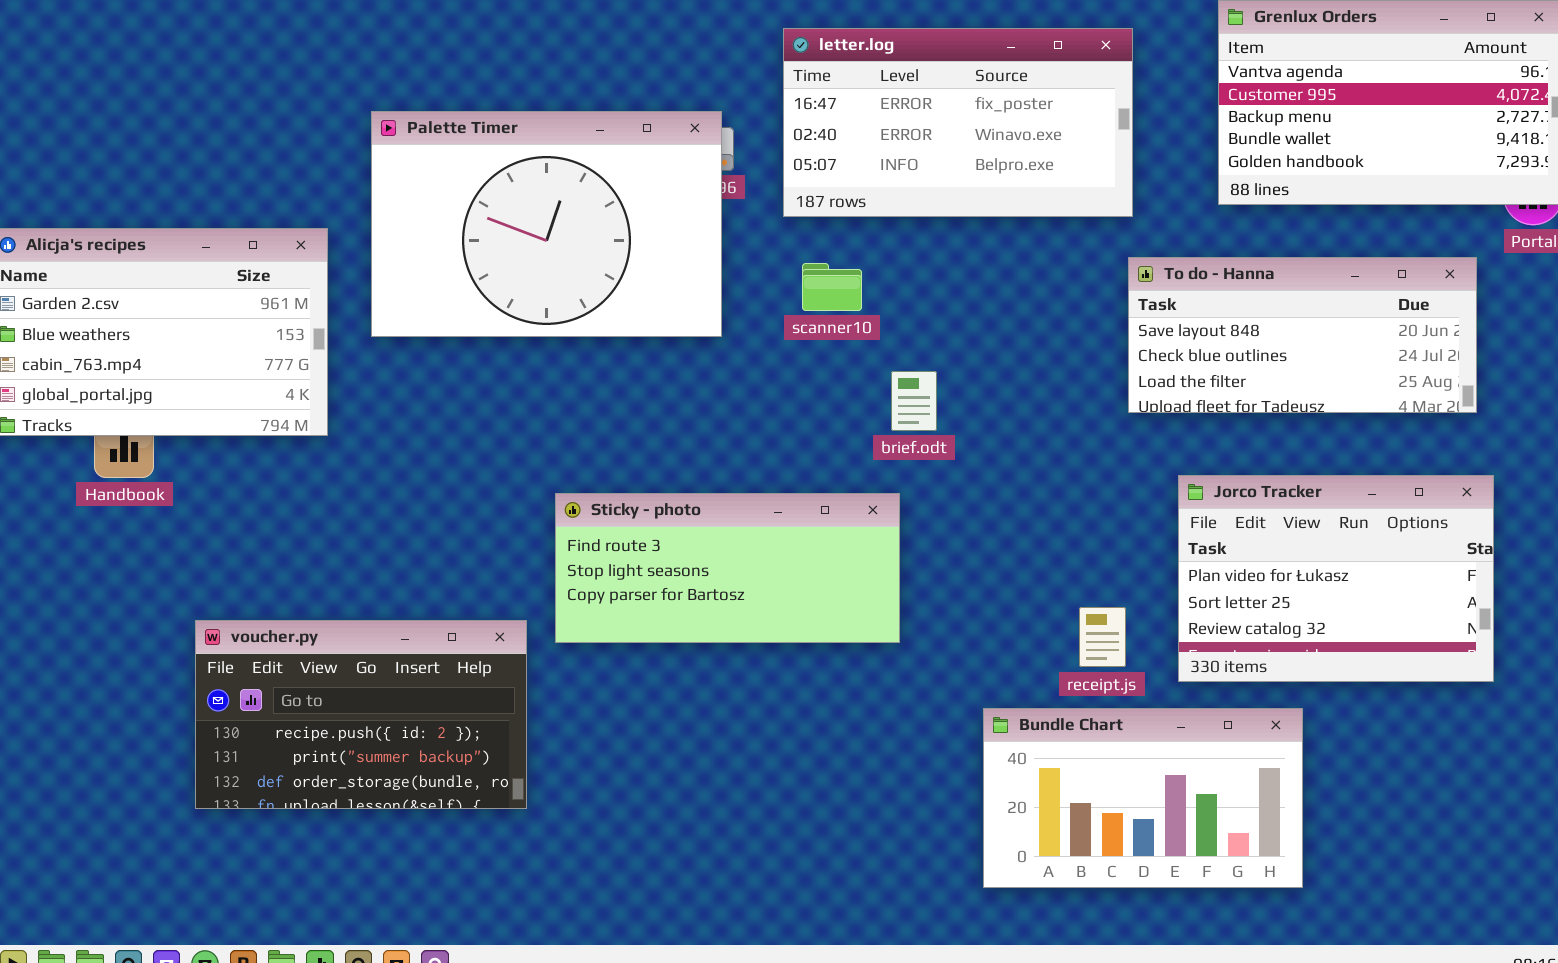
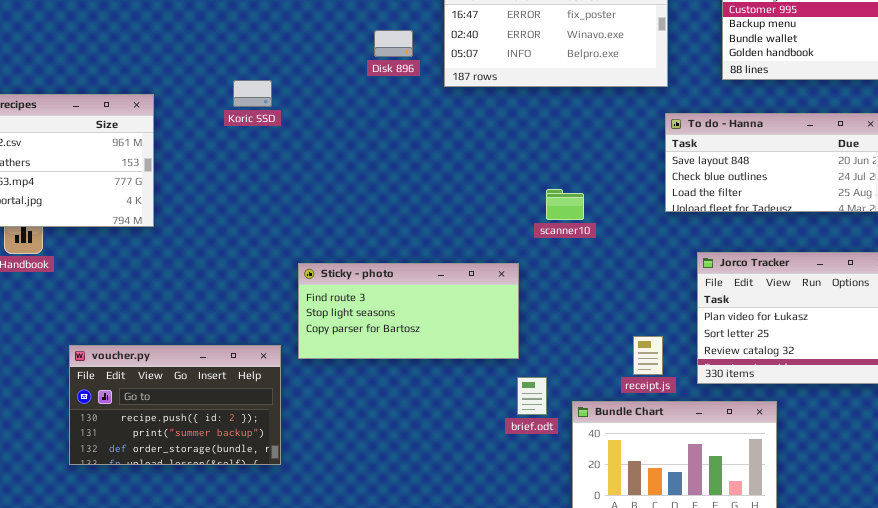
Palette Timer: [371,111,722,337] -> none, closed
scanner10: [802,263,862,311] -> [546,189,584,220], moved
brief.odt: [891,371,937,431] -> [517,377,547,415], moved

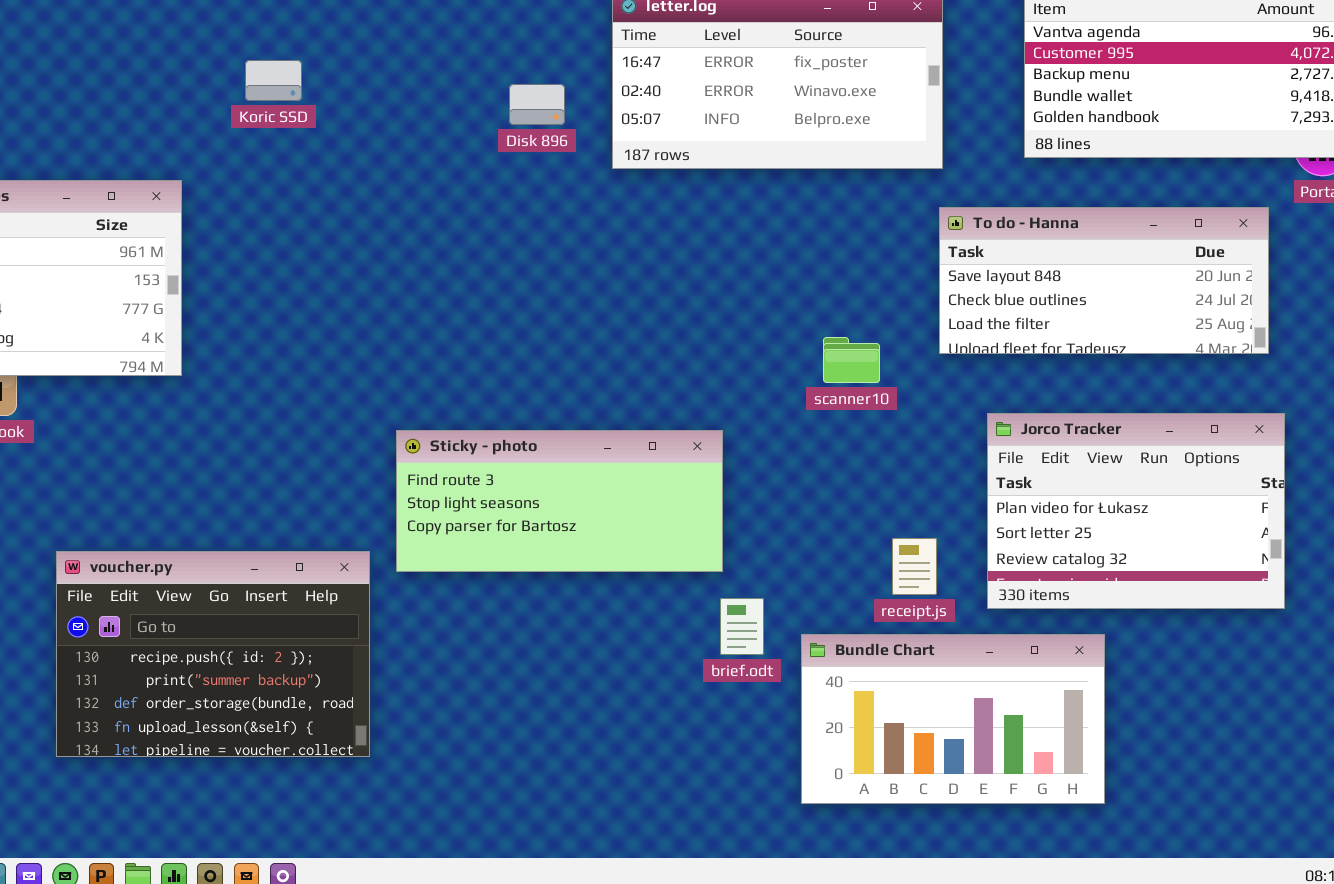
Koric SSD: [233,80,272,107] -> [245,60,302,101], moved
scanner10: [546,189,584,220] -> [823,337,880,383], moved
voucher.py: [69,345,281,465] -> [56,551,370,757], resized

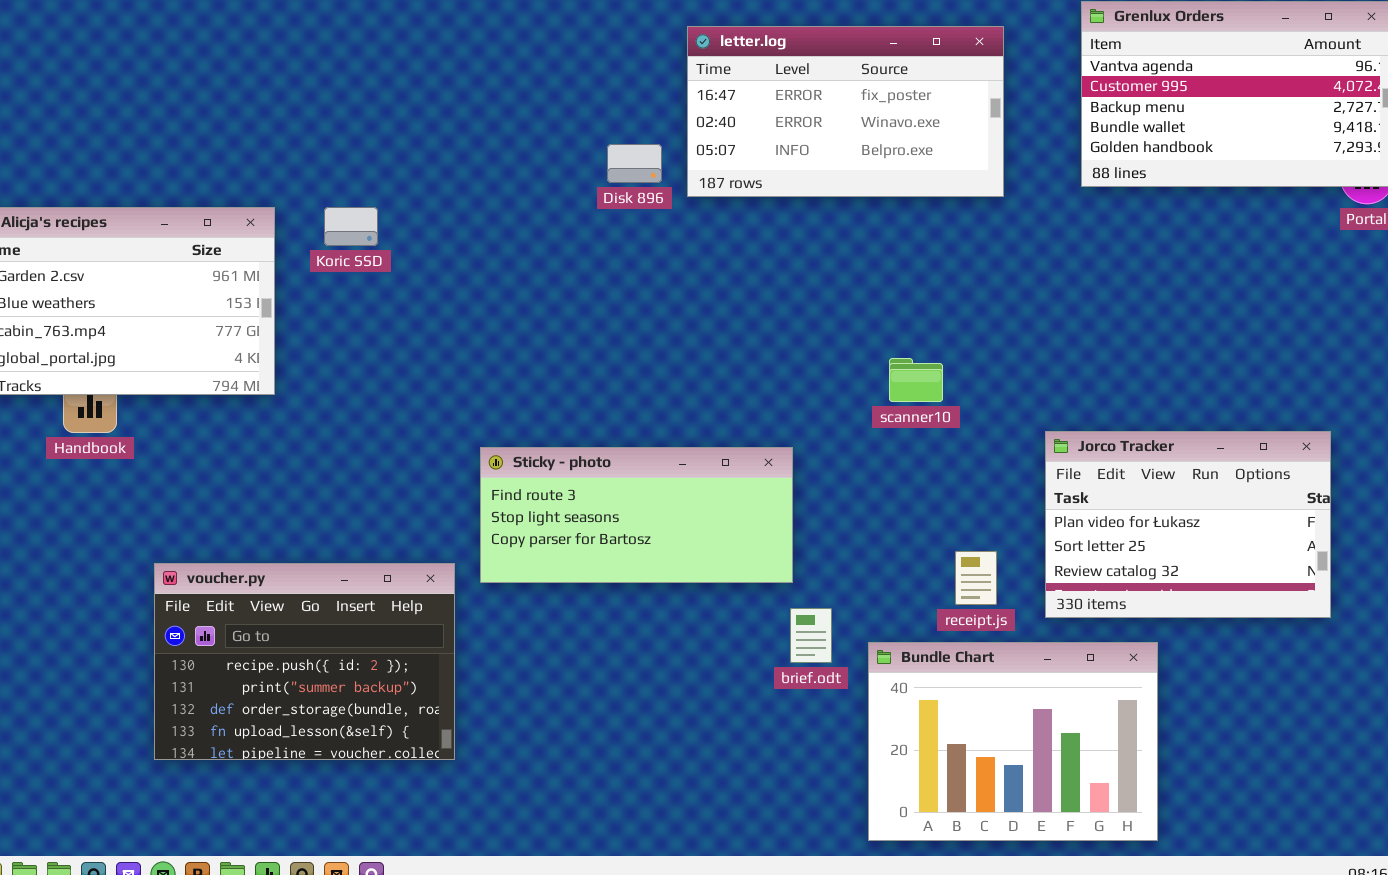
Koric SSD: [245,60,302,101] -> [324,207,378,246], moved
Disk 896: [509,84,565,125] -> [607,144,662,183], moved
To do - Hanna: [939,207,1269,354] -> none, closed
Bundle Chart: [801,634,1105,804] -> [868,642,1158,841], resized

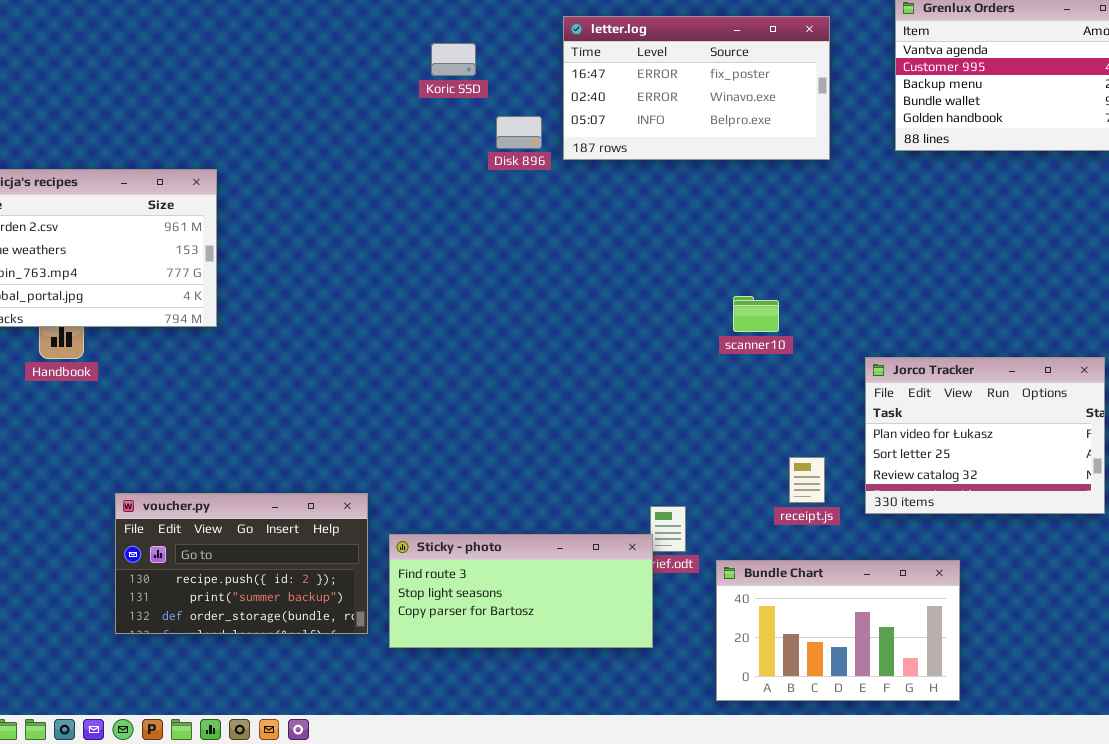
Koric SSD: [324,207,378,246] -> [431,43,476,76], moved
Sticky - photo: [480,447,793,583] -> [389,534,653,648], moved
voucher.py: [154,563,455,760] -> [115,493,368,634], resized
Bundle Chart: [868,642,1158,841] -> [716,560,960,701], resized

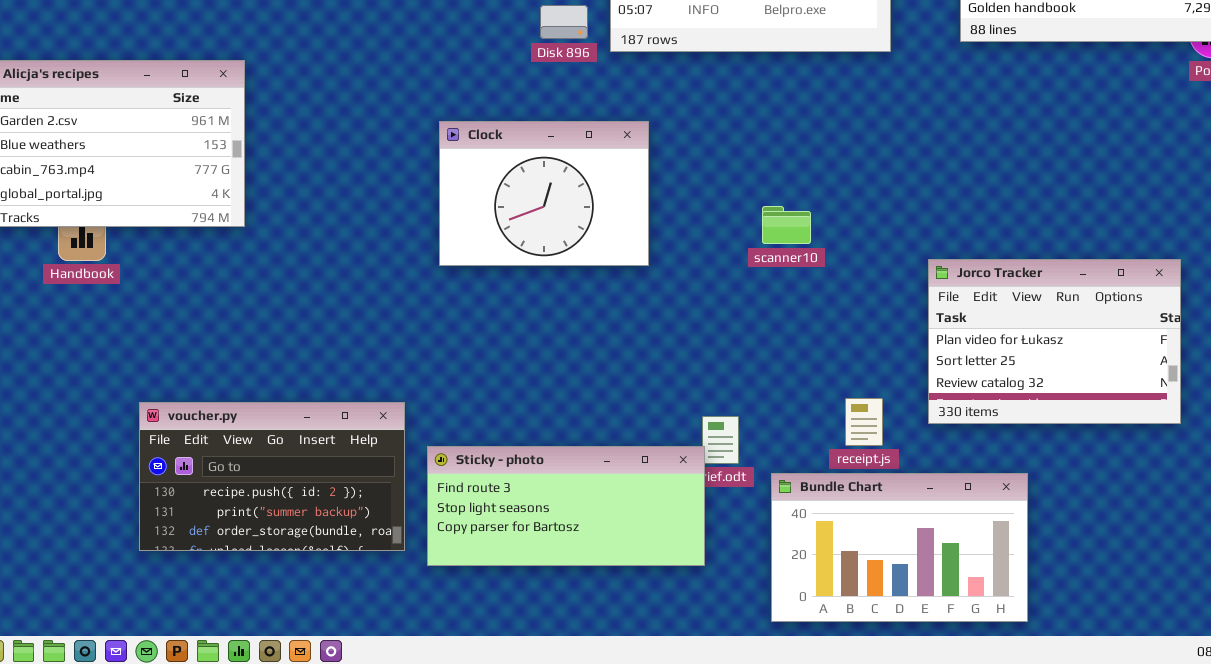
Clock: none -> [439,121,649,266], opened
scanner10: [733,296,779,332] -> [762,206,811,244], moved
receipt.js: [789,457,825,503] -> [845,398,883,446], moved

